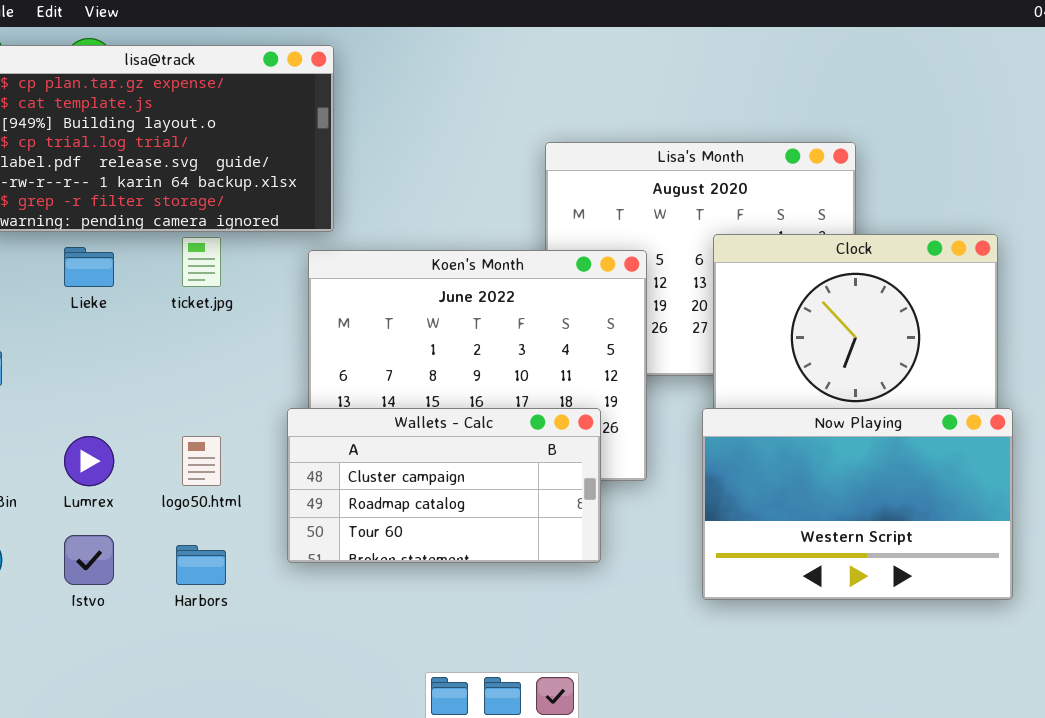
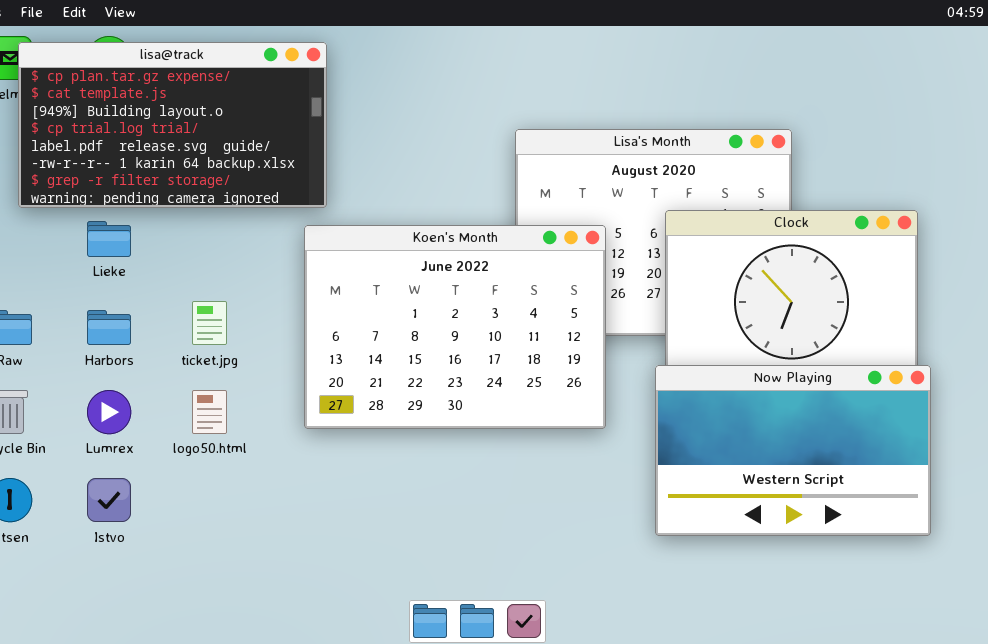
ticket.jpg: [182,237,221,287] -> [192,301,227,345], moved
Wallets - Calc: [287,408,601,563] -> none, closed
Harbors: [176,545,226,585] -> [87,310,131,345], moved

